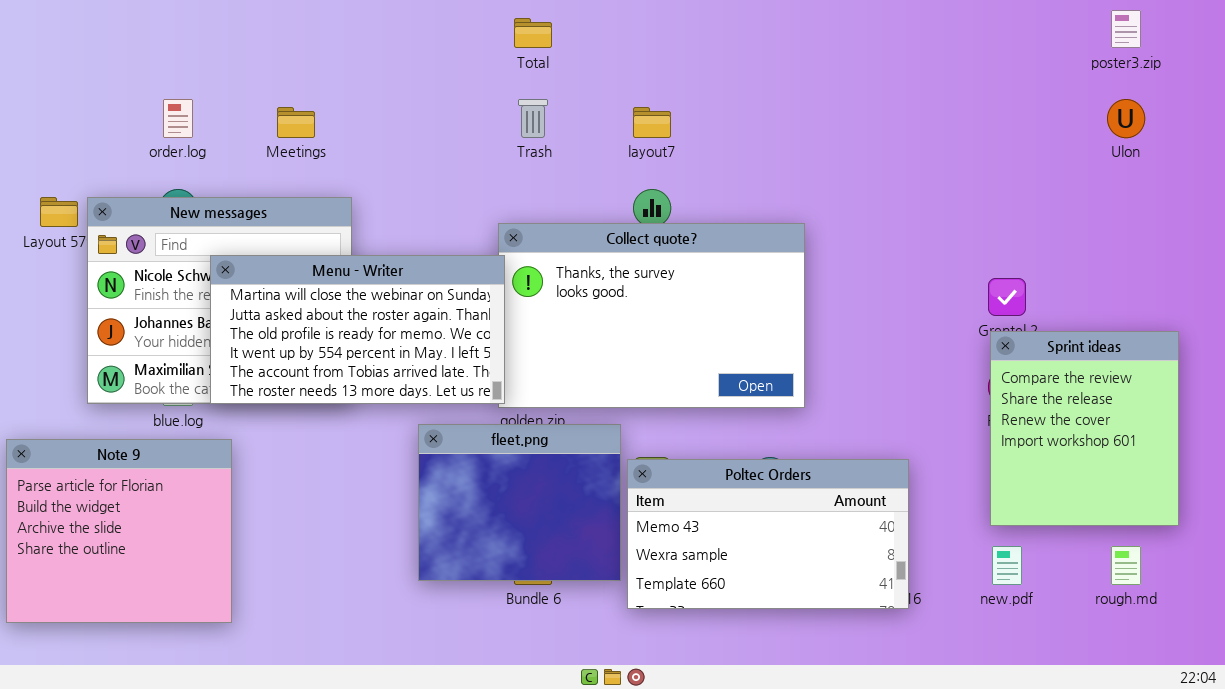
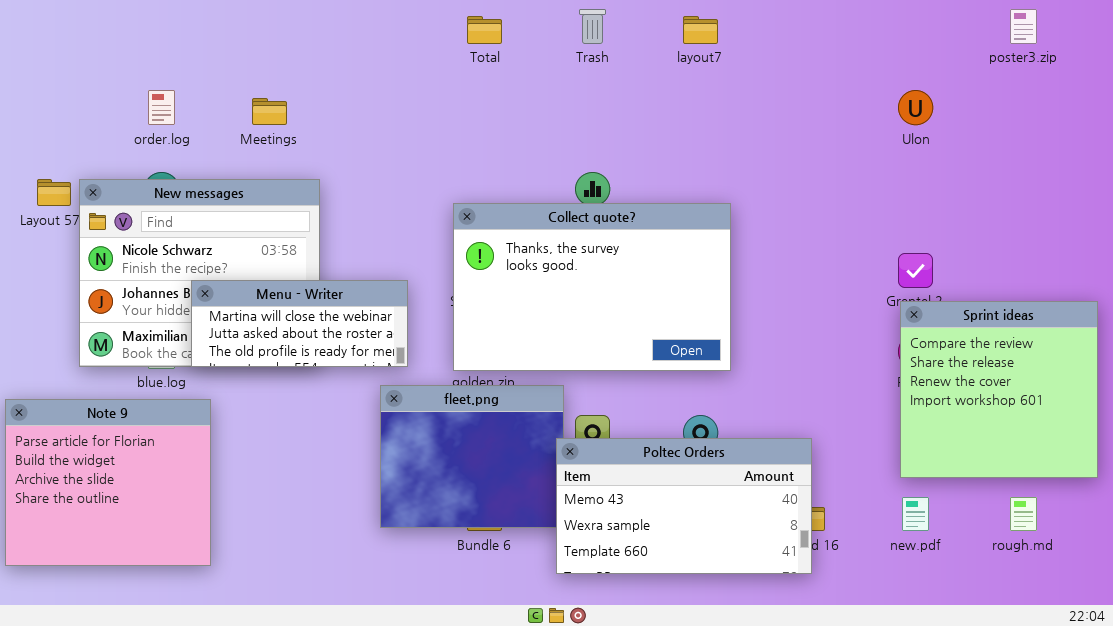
Trash: [518,99,548,138] -> [579,9,606,44], moved
Ulon: [1107,99,1145,138] -> [898,90,933,125], moved
layout7: [633,107,671,138] -> [683,16,718,44], moved
Menu - Writer: [210,255,505,404] -> [191,280,408,367], resized
Sprint ideas: [990,331,1179,526] -> [900,301,1098,478], resized
Poltec Orders: [627,459,909,609] -> [556,438,812,574], moved

